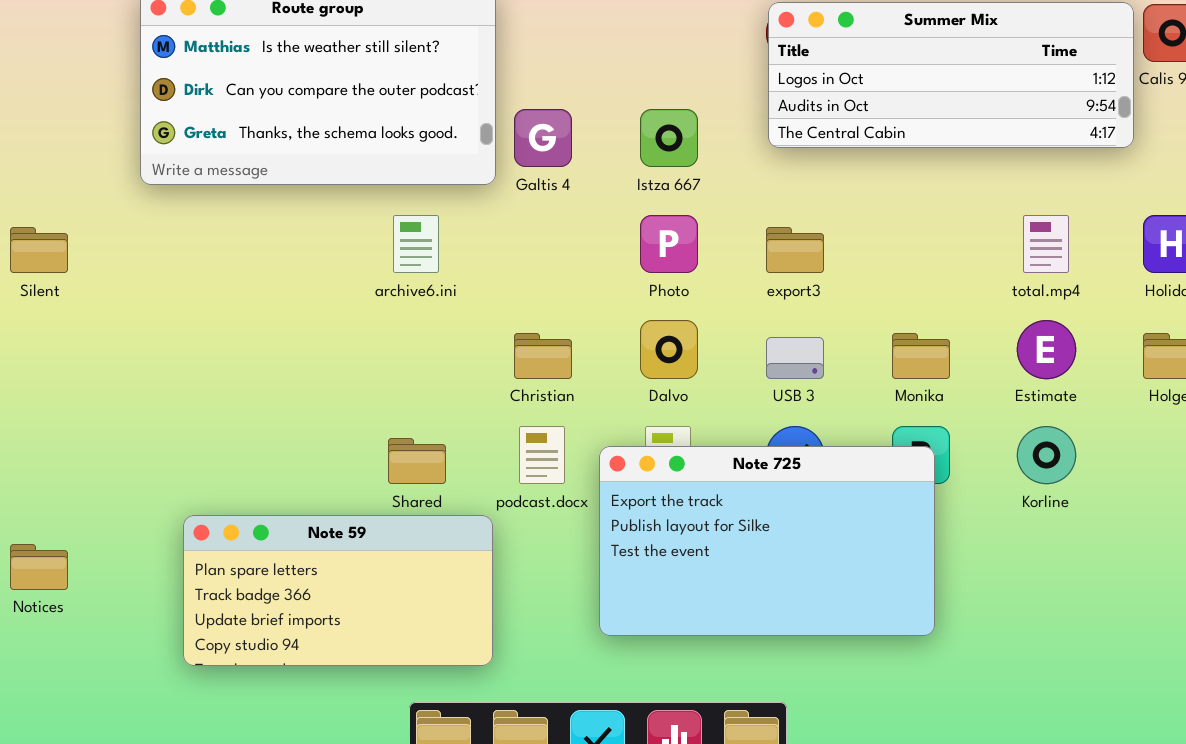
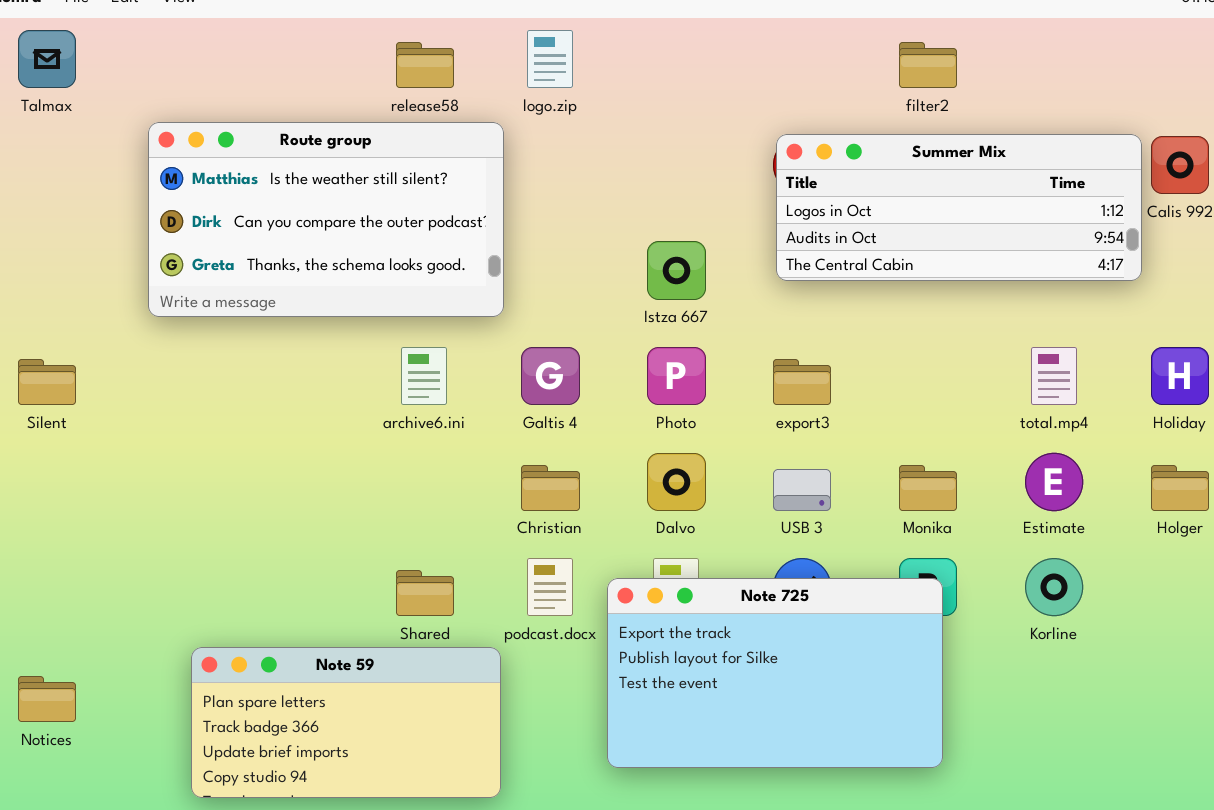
Galtis 4: [514,109,572,167] -> [521,347,580,405], moved

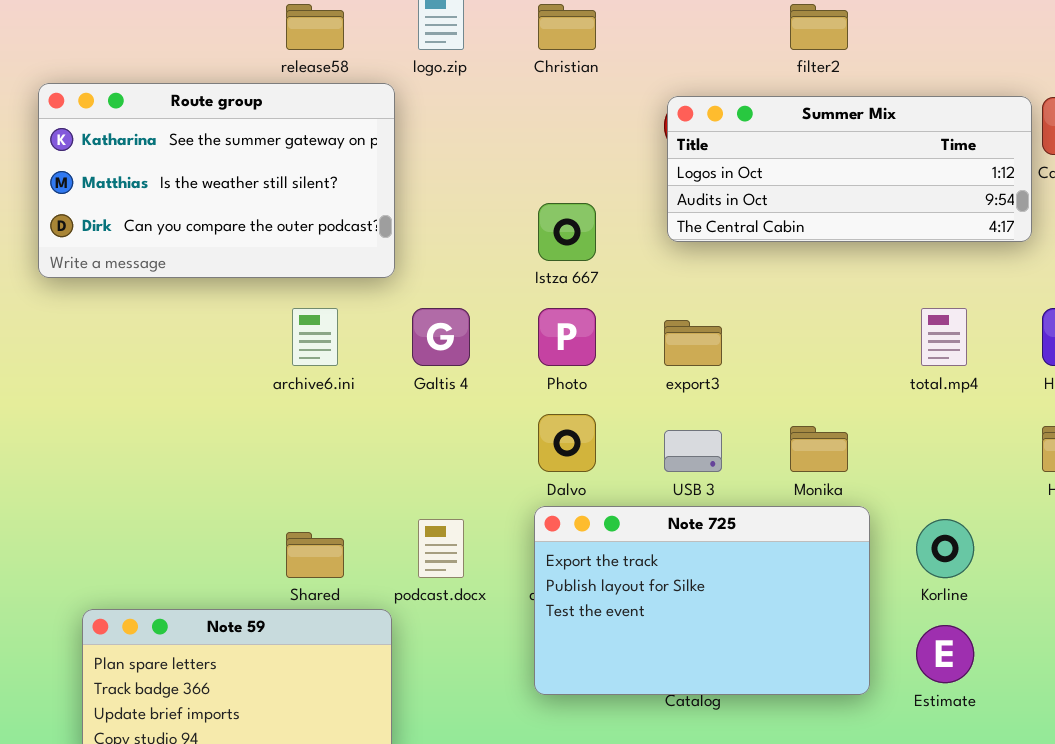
Route group: [148,122,504,317] -> [38,83,395,278], scrolled up 1 row
Estimate: [1025,453,1083,511] -> [916,625,974,683], moved
Christian: [521,465,580,511] -> [538,4,596,50], moved
Note 725: [607,578,943,768] -> [534,506,870,695], moved

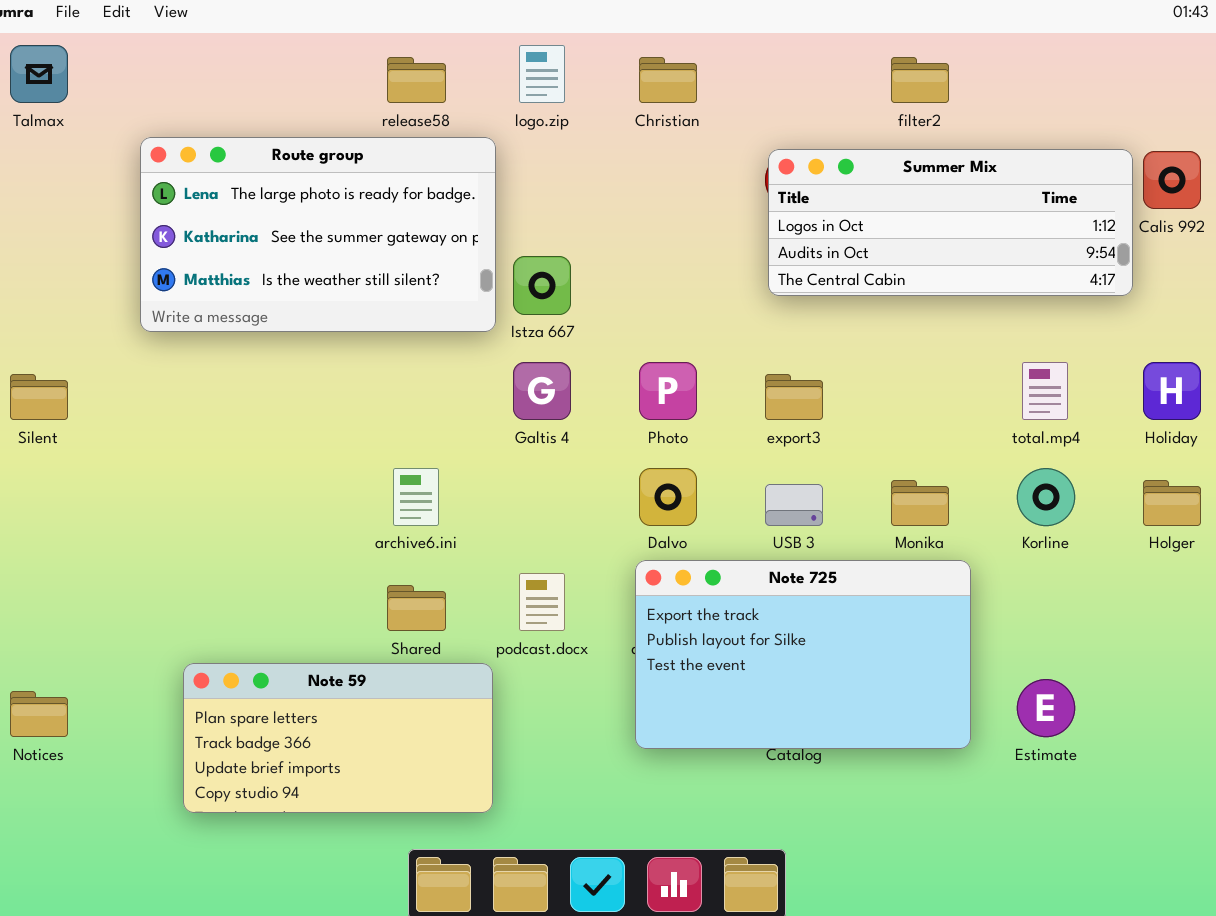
Route group: [38,83,395,278] -> [140,137,496,332], scrolled up 1 row
Istza 667: [538,203,596,261] -> [513,256,571,315], moved
archive6.ini: [292,308,338,366] -> [393,468,439,526], moved
Korline: [916,519,974,578] -> [1017,468,1075,526], moved

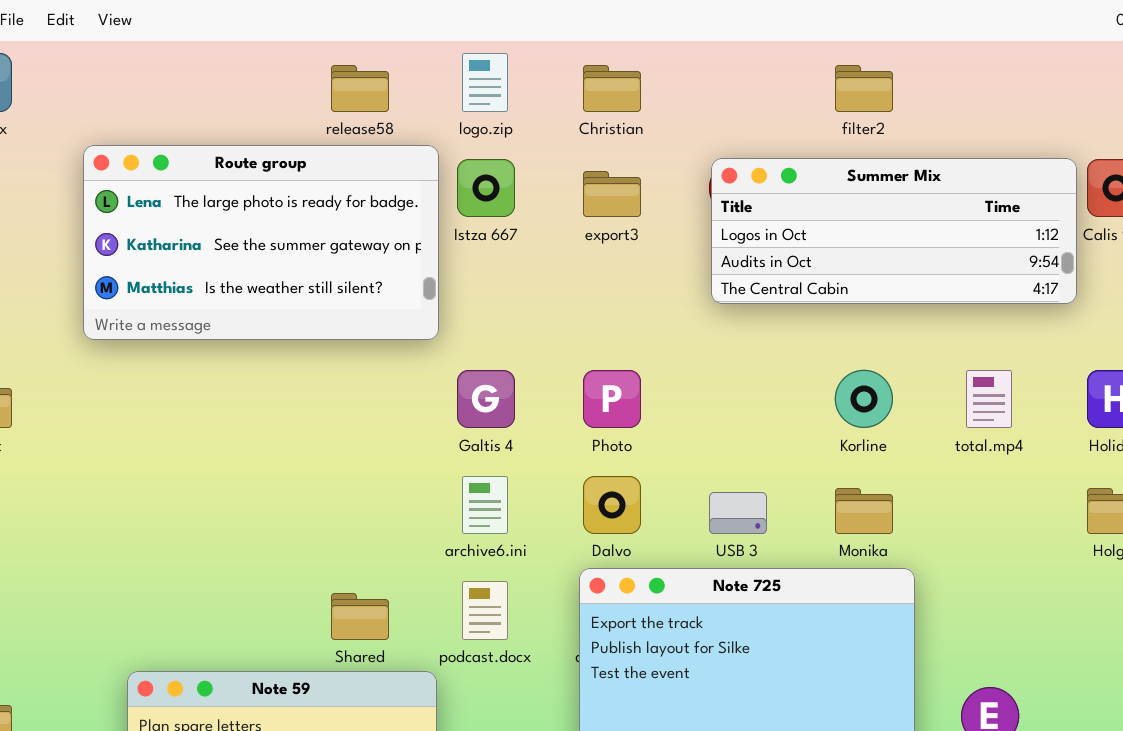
Istza 667: [513,256,571,315] -> [457,159,515,217], moved
export3: [765,374,823,420] -> [583,171,641,217], moved
archive6.ini: [393,468,439,526] -> [462,476,508,534], moved
Korline: [1017,468,1075,526] -> [835,370,893,428], moved

